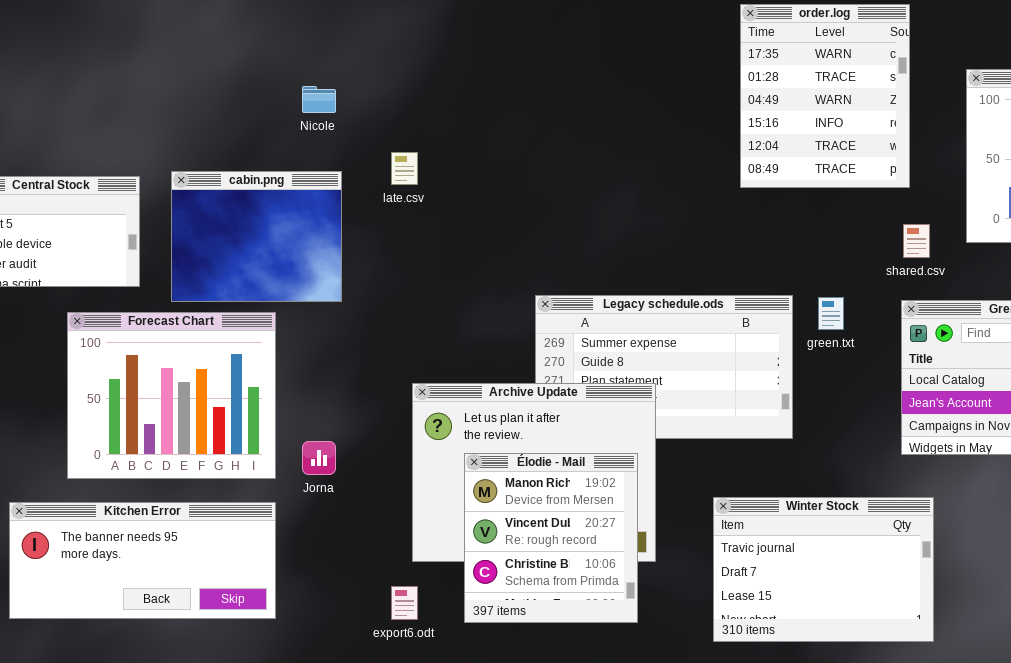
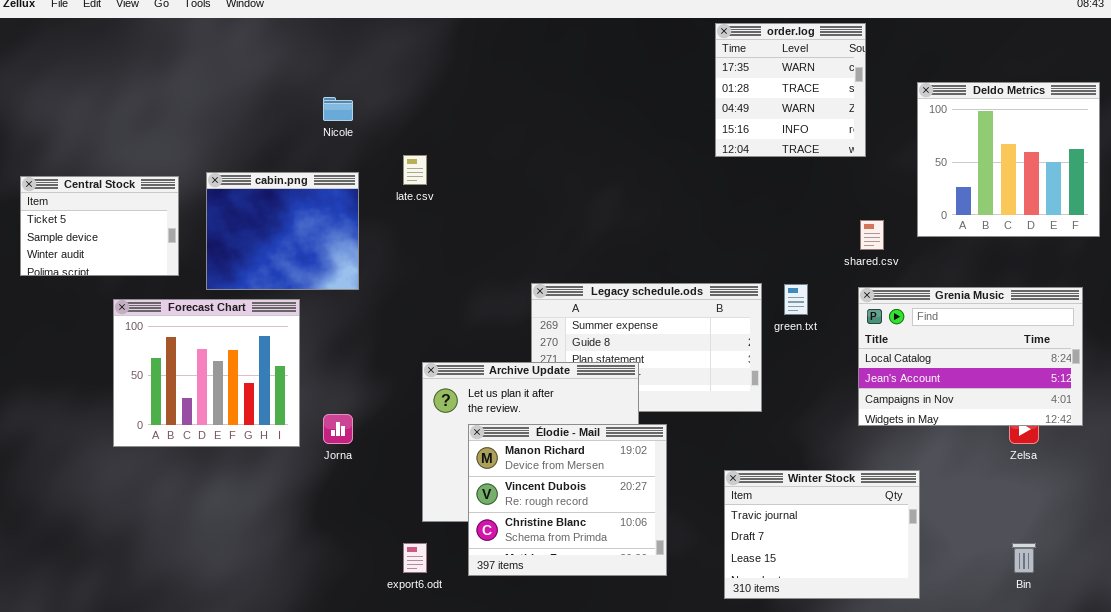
order.log: [740,4,910,188] -> [715,23,866,157], resized
Élodie - Mail: [464,453,638,623] -> [468,424,667,576], resized
Winter Stock: [713,497,934,642] -> [724,470,920,599], moved
Kitchen Error: [9,502,276,619] -> none, closed

